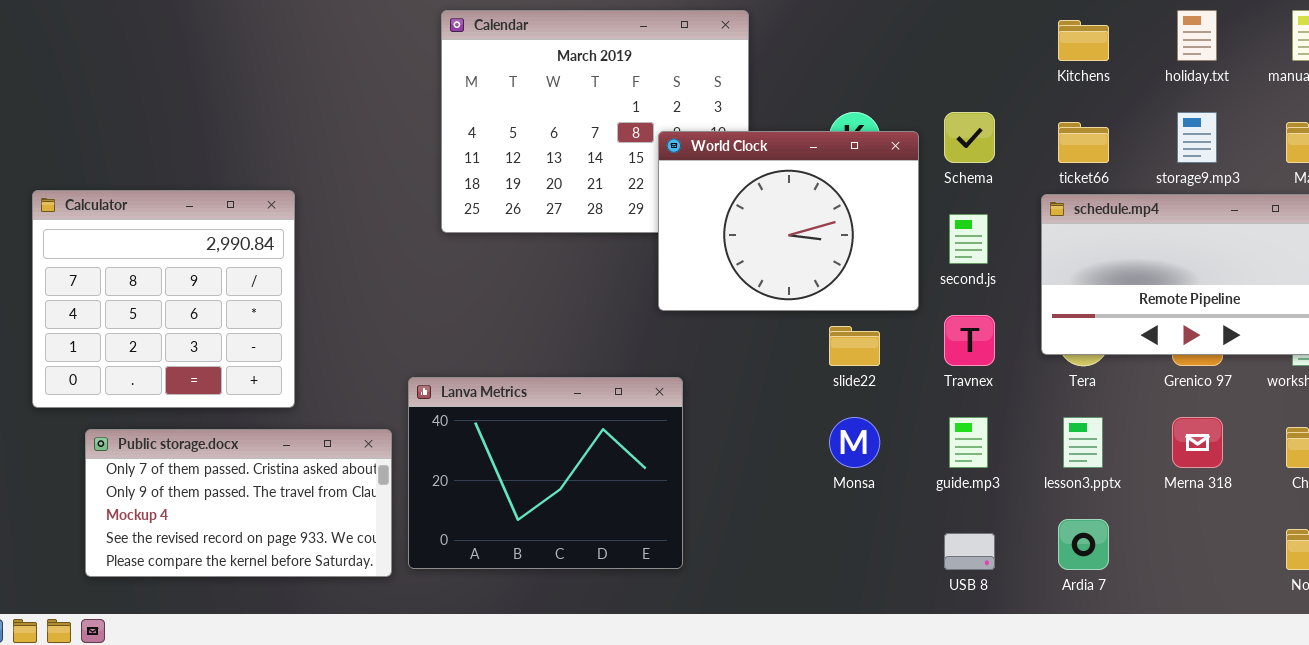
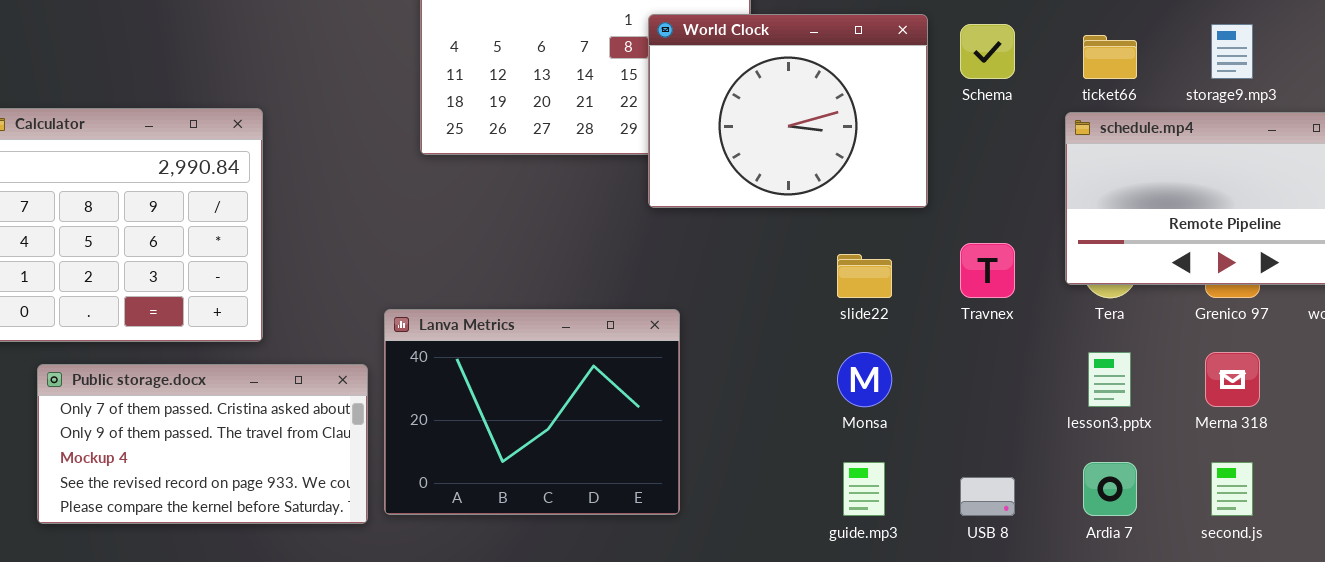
World Clock: [658,131,919,311] -> [648,14,928,208], moved
second.js: [949,214,988,264] -> [1211,462,1253,516], moved
guide.mp3: [949,417,988,468] -> [843,462,885,516], moved

